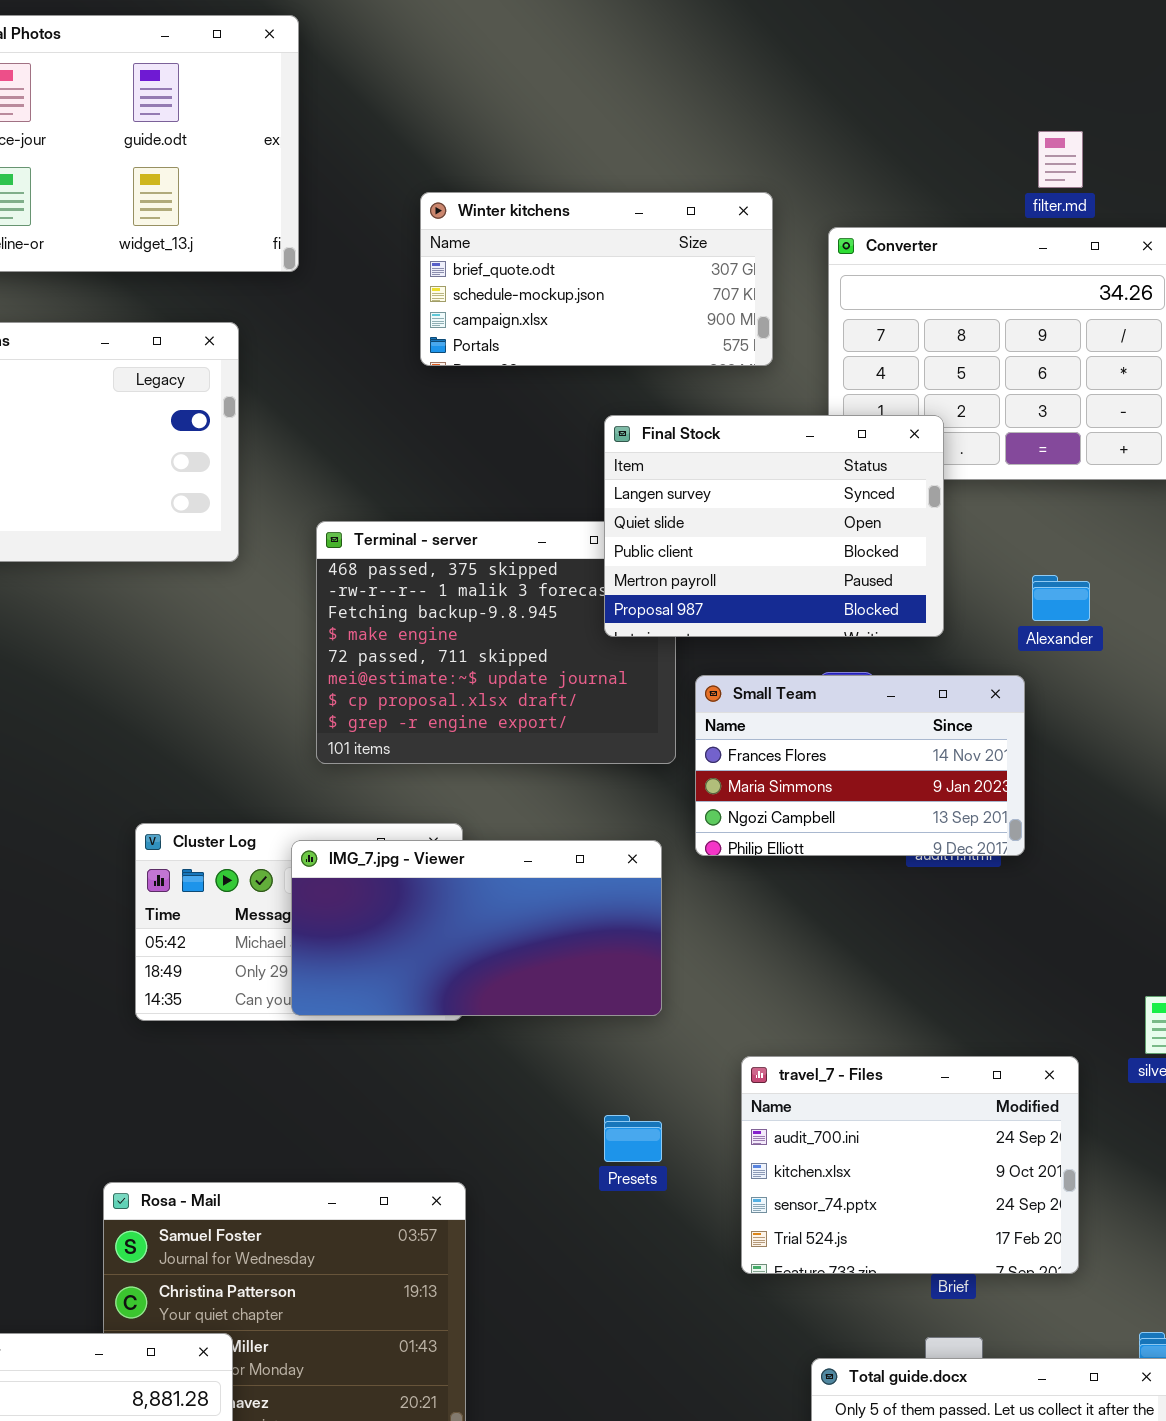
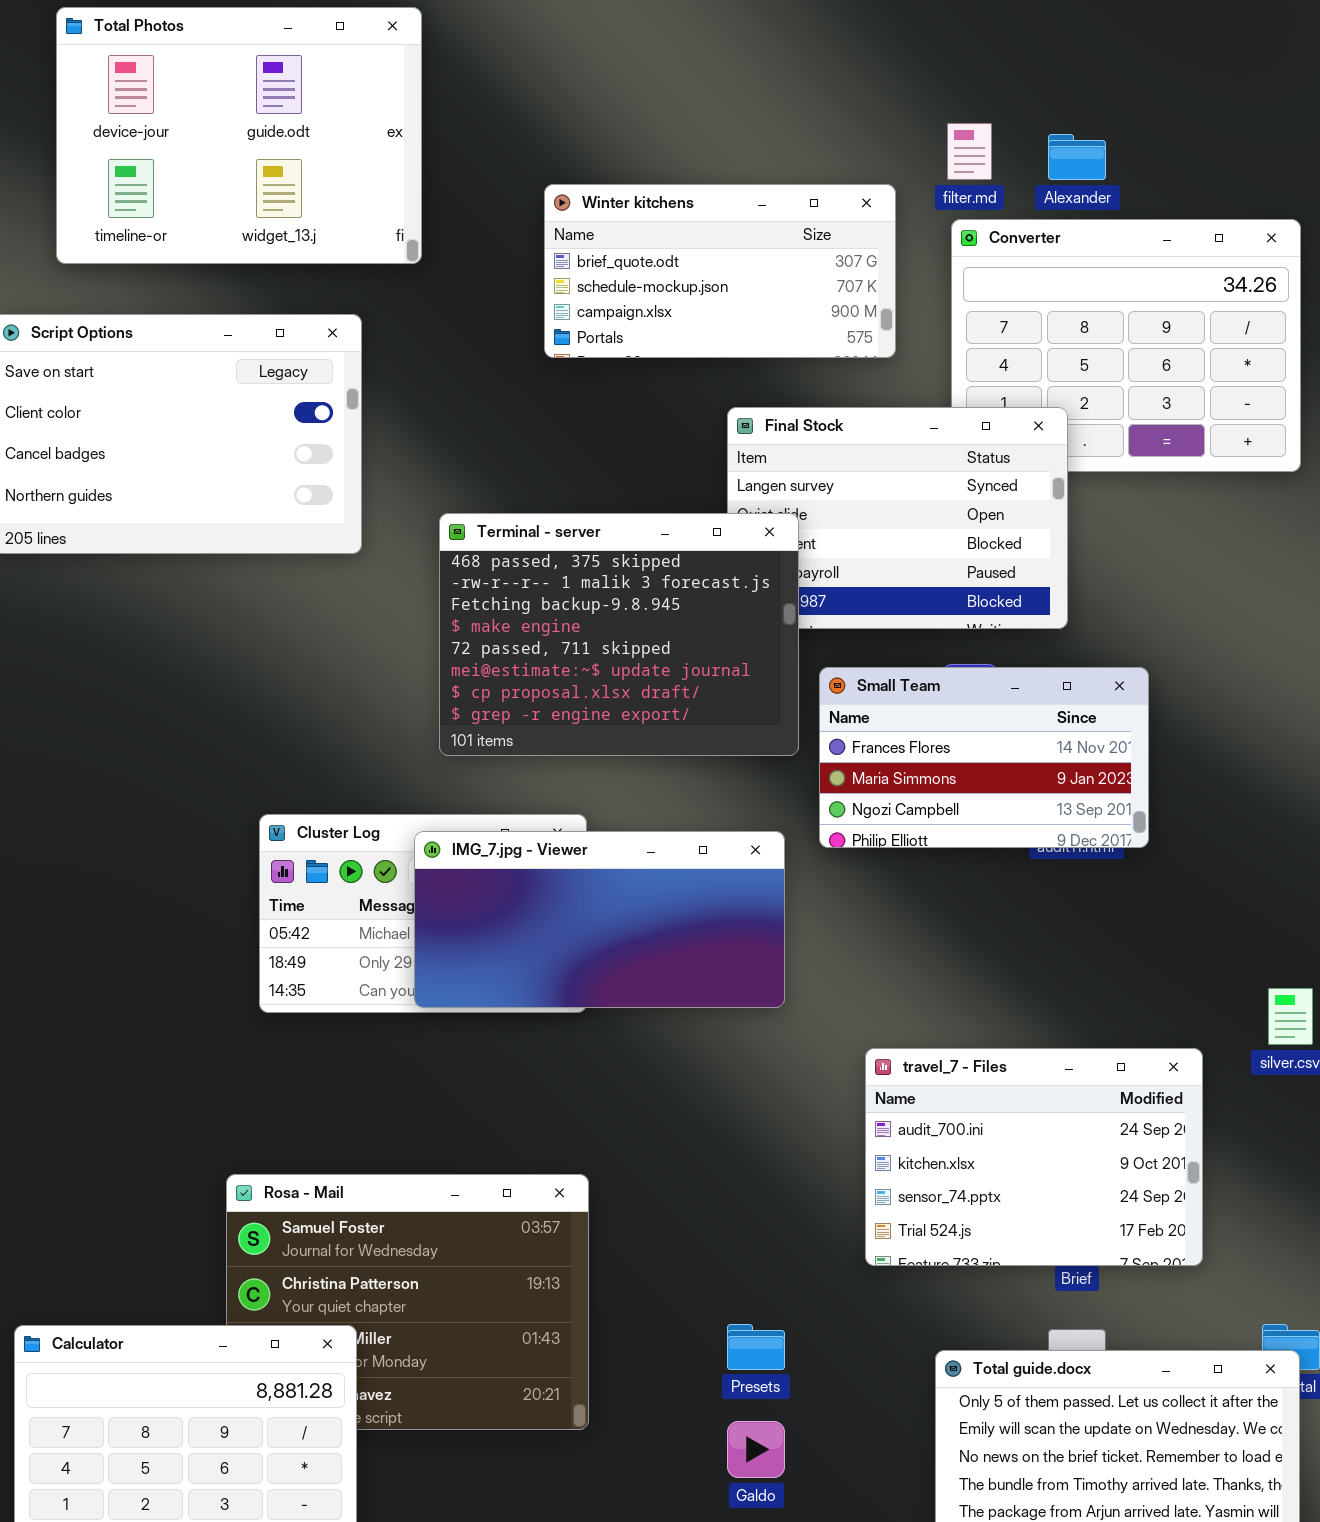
filter.md: [1038,131,1083,188] -> [947,123,992,180], moved
Terminal - server: [316,521,676,764] -> [439,513,799,756], raised
Alexander: [1032,575,1090,621] -> [1048,134,1106,180], moved
Presets: [604,1115,662,1162] -> [727,1324,785,1370], moved

